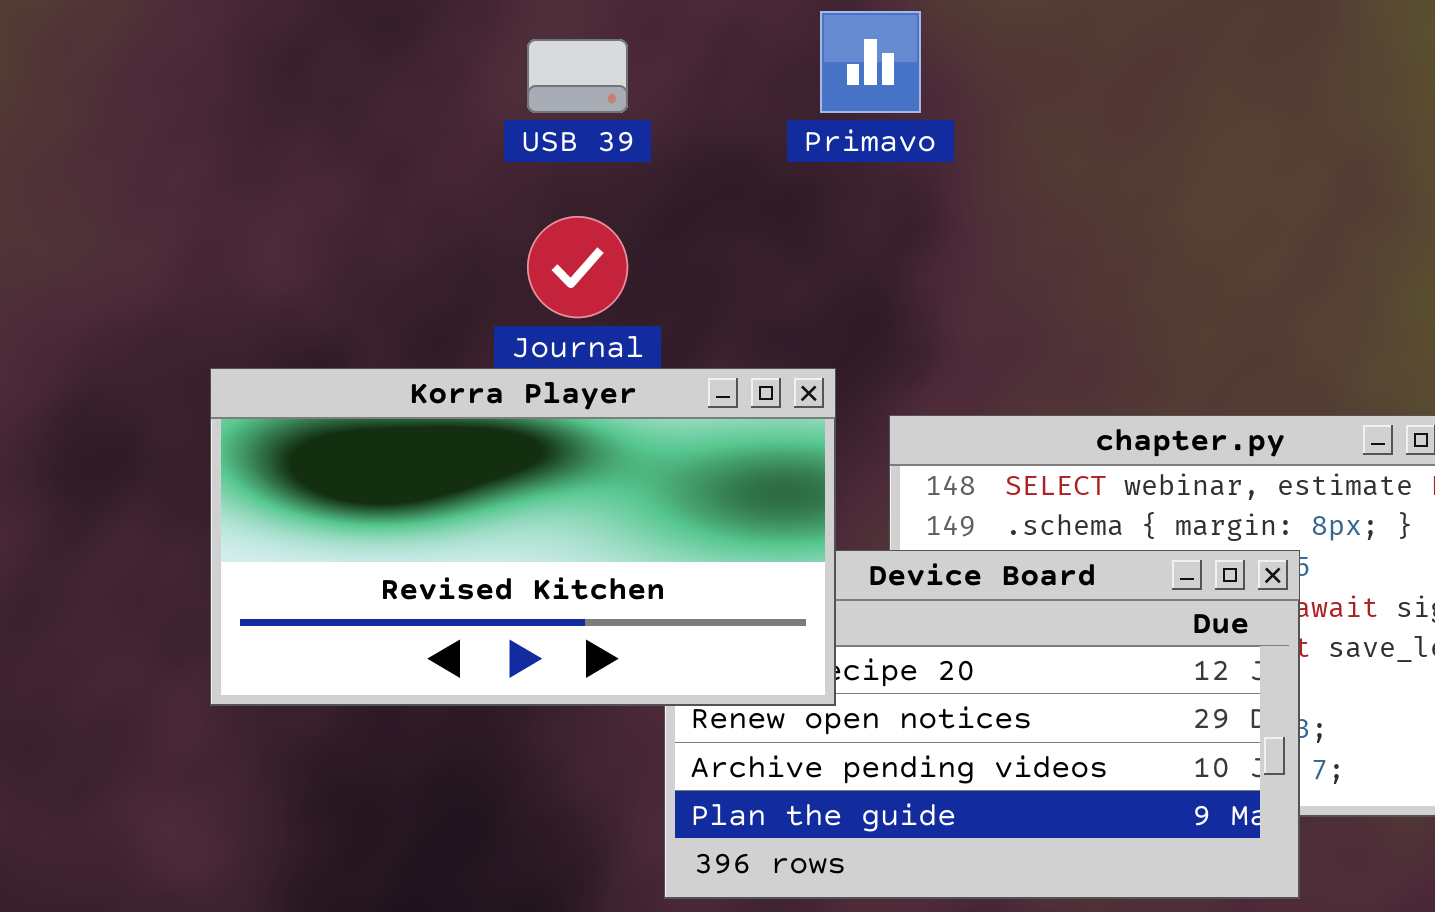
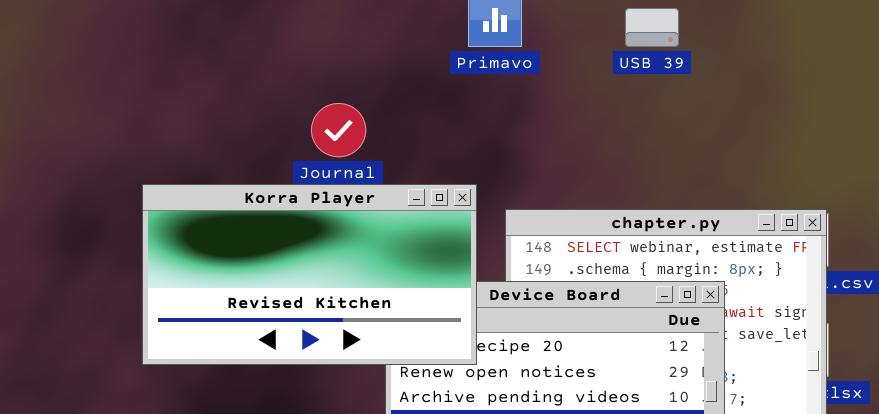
USB 39: [527,39,628,113] -> [625,8,679,47], moved

